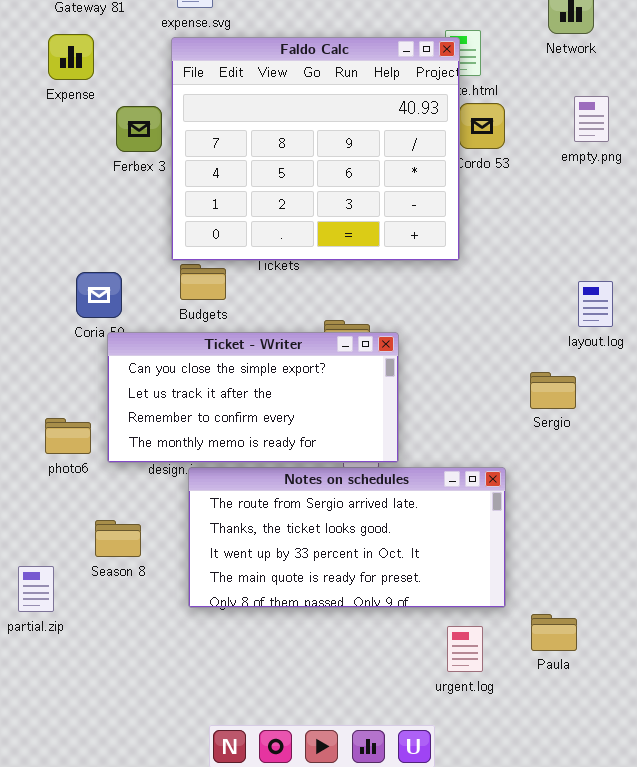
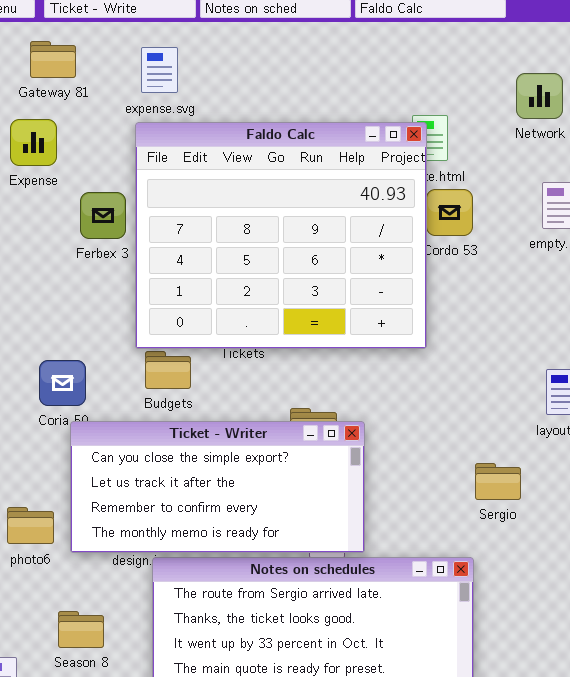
Sergio: [530,372,576,409] -> [475,463,521,500], moved

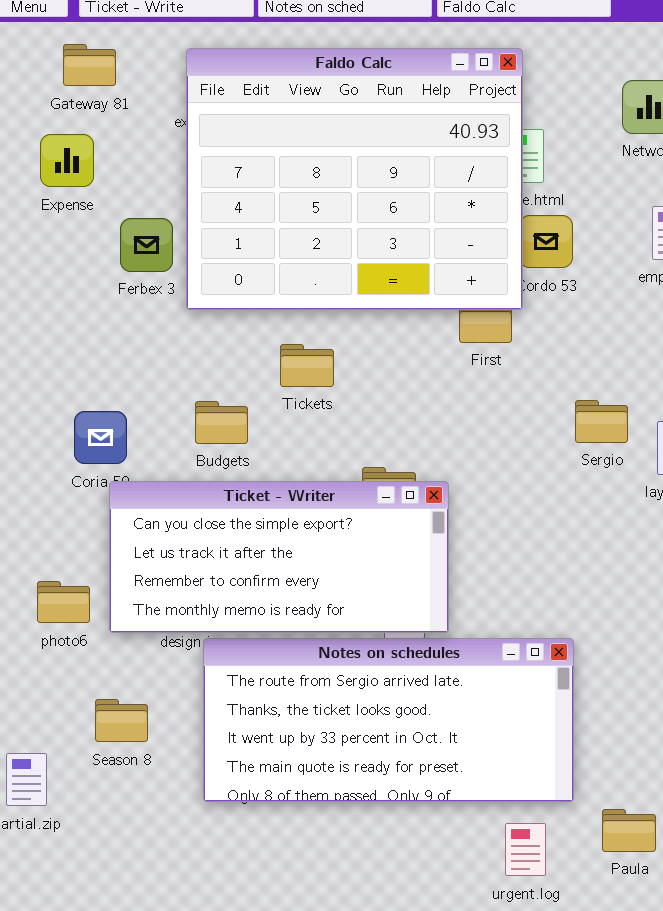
Faldo Calc: [135,122,427,349] -> [186,48,523,310], moved
Sergio: [475,463,521,500] -> [575,400,628,443], moved

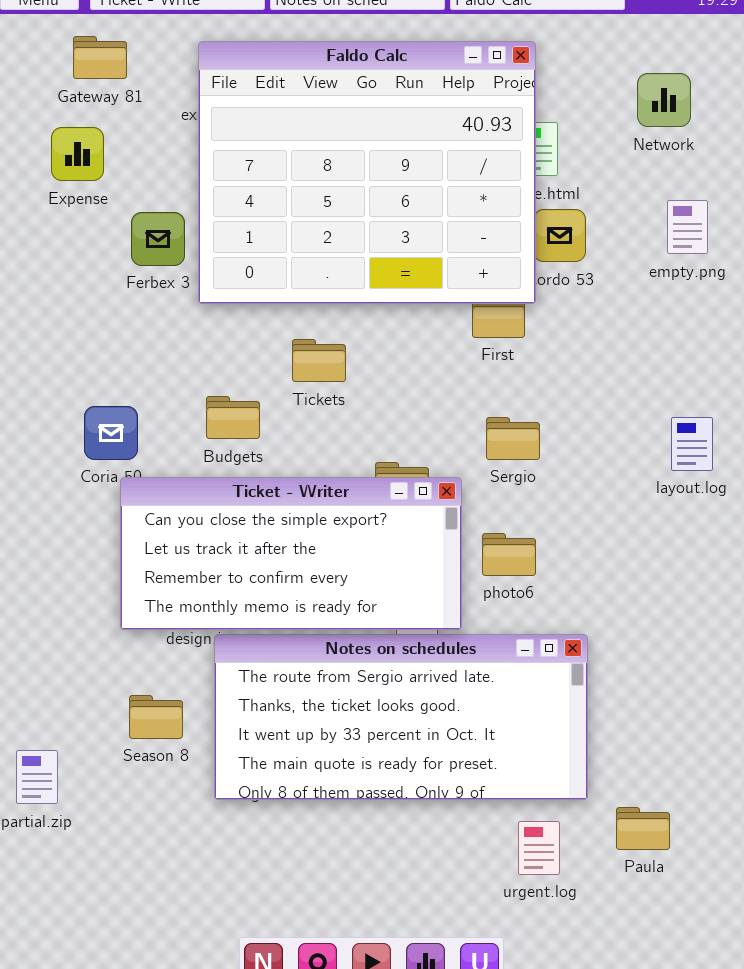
Sergio: [575,400,628,443] -> [486,417,540,460], moved
photo6: [37,581,90,623] -> [482,533,536,576], moved
Season 8: [95,699,148,742] -> [129,695,183,739], moved

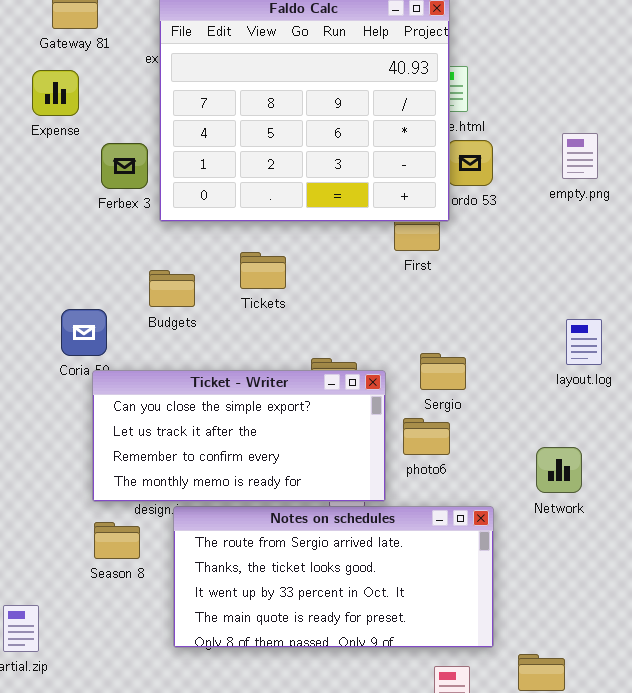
Network: [637,73,691,127] -> [536,447,582,493], moved
Budgets: [206,396,260,439] -> [149,270,195,307], moved
Sergio: [486,417,540,460] -> [420,353,466,390], moved
Season 8: [129,695,183,739] -> [94,522,140,559], moved

